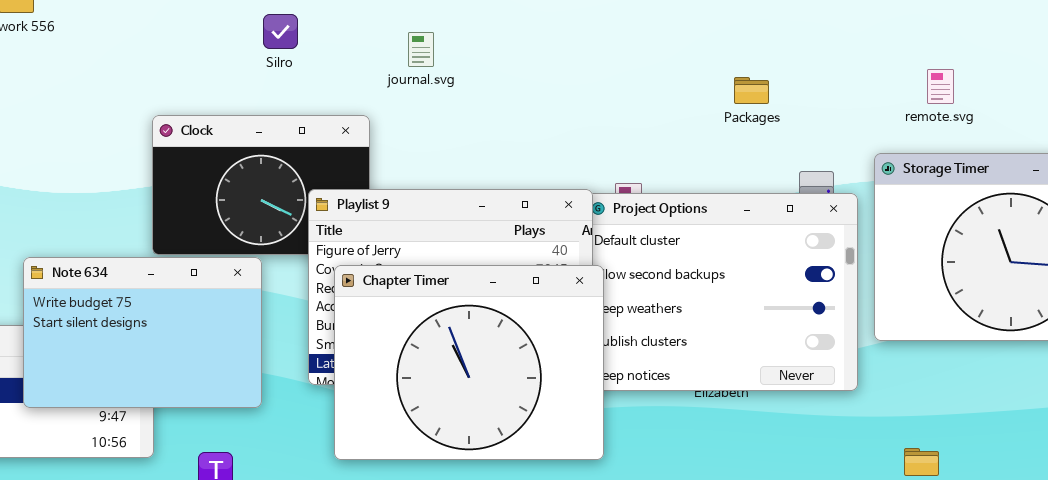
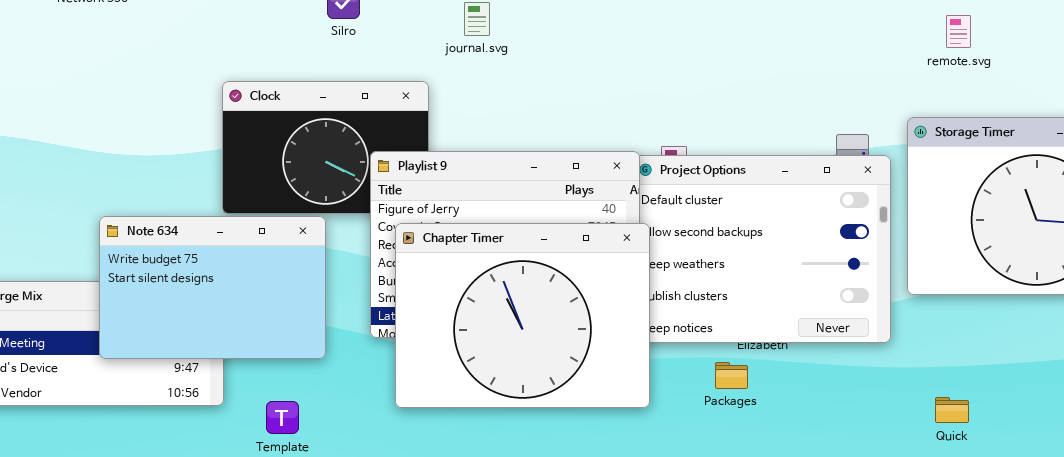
remote.svg: [927,69,954,104] -> [946,15,971,48], moved
Packages: [734,77,769,104] -> [715,362,748,389], moved

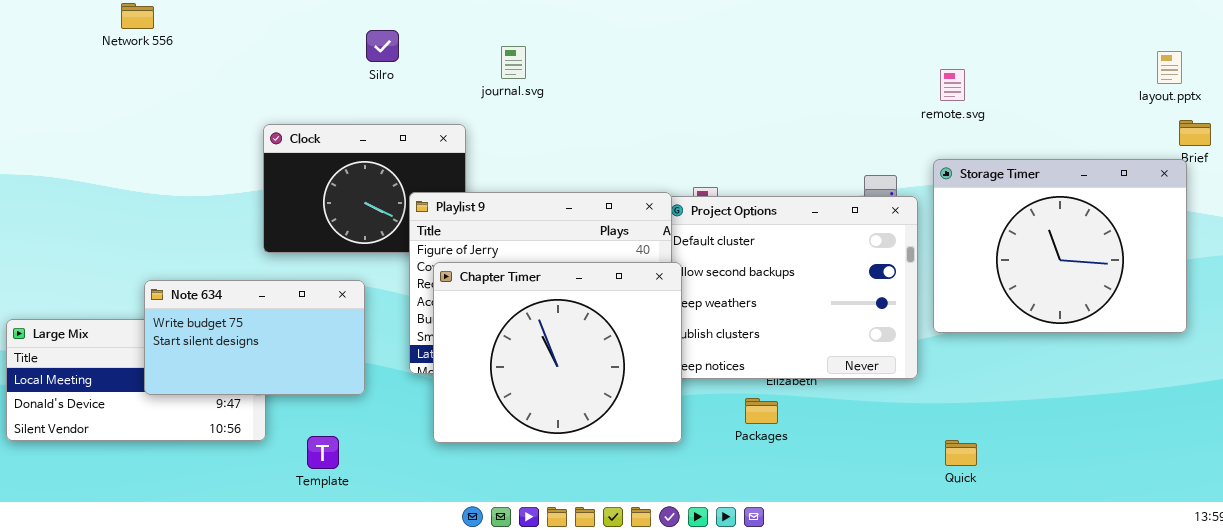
remote.svg: [946,15,971,48] -> [940,69,965,101], moved
Note 634: [99,216,326,359] -> [144,280,365,395], resized
Quick: [935,397,969,423] -> [945,440,977,466], moved

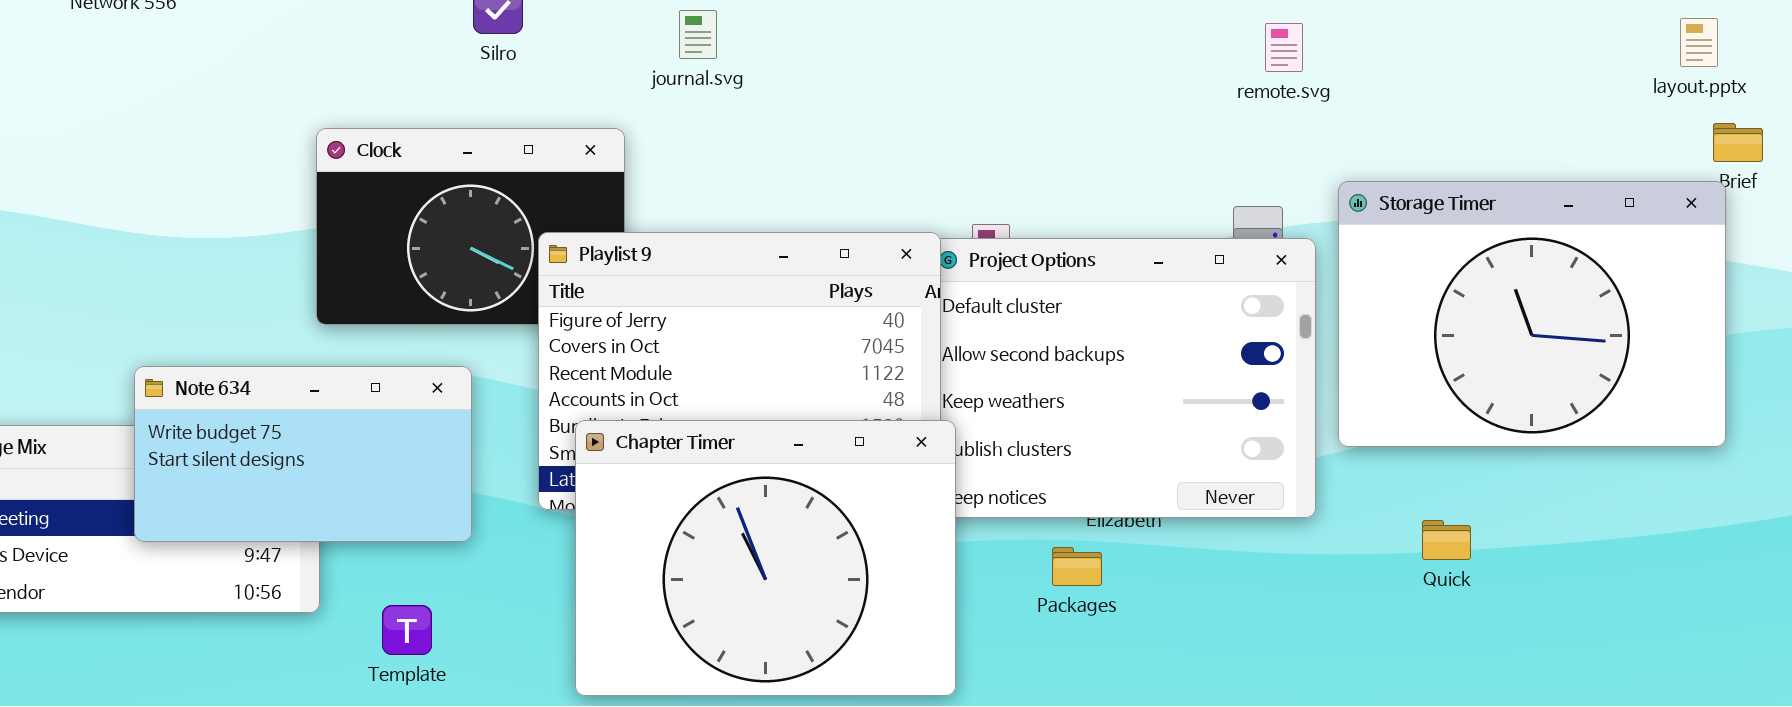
remote.svg: [940,69,965,101] -> [1265,23,1303,72], moved
Chapter Timer: [433,262,682,443] -> [575,420,956,696], moved
Quick: [945,440,977,466] -> [1422,520,1471,560], moved

